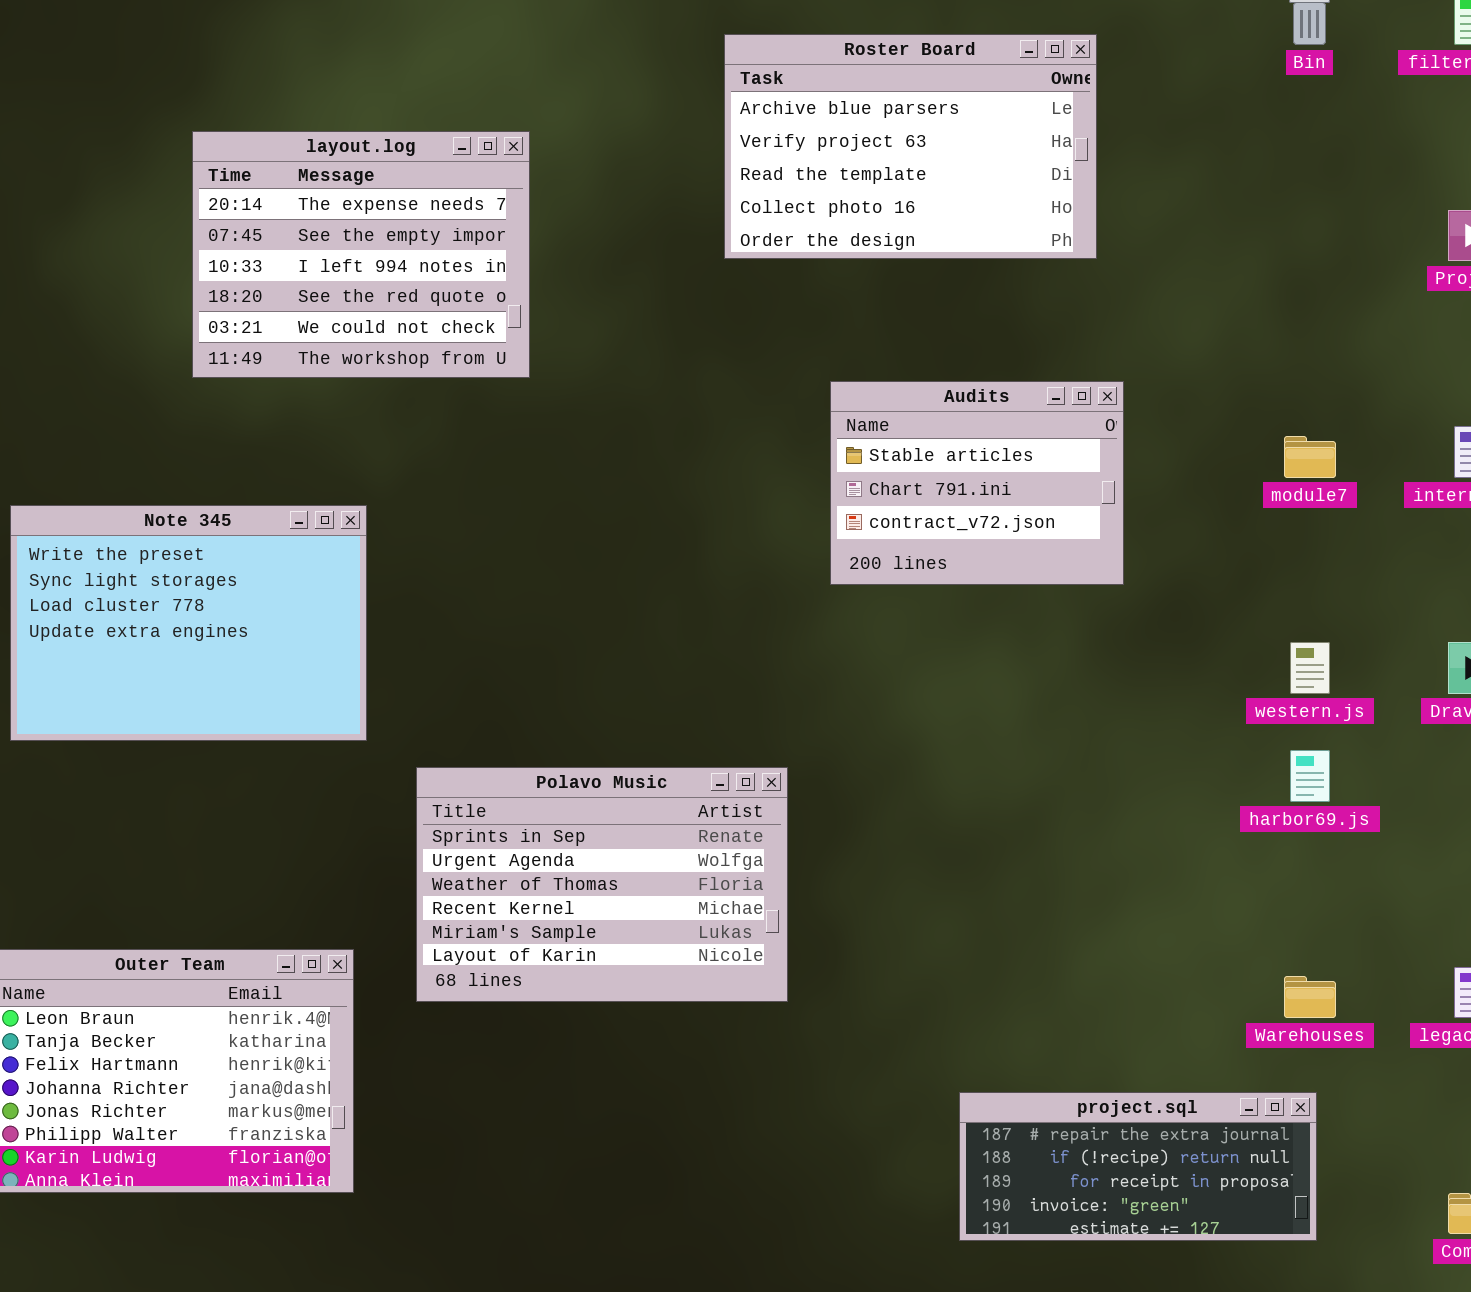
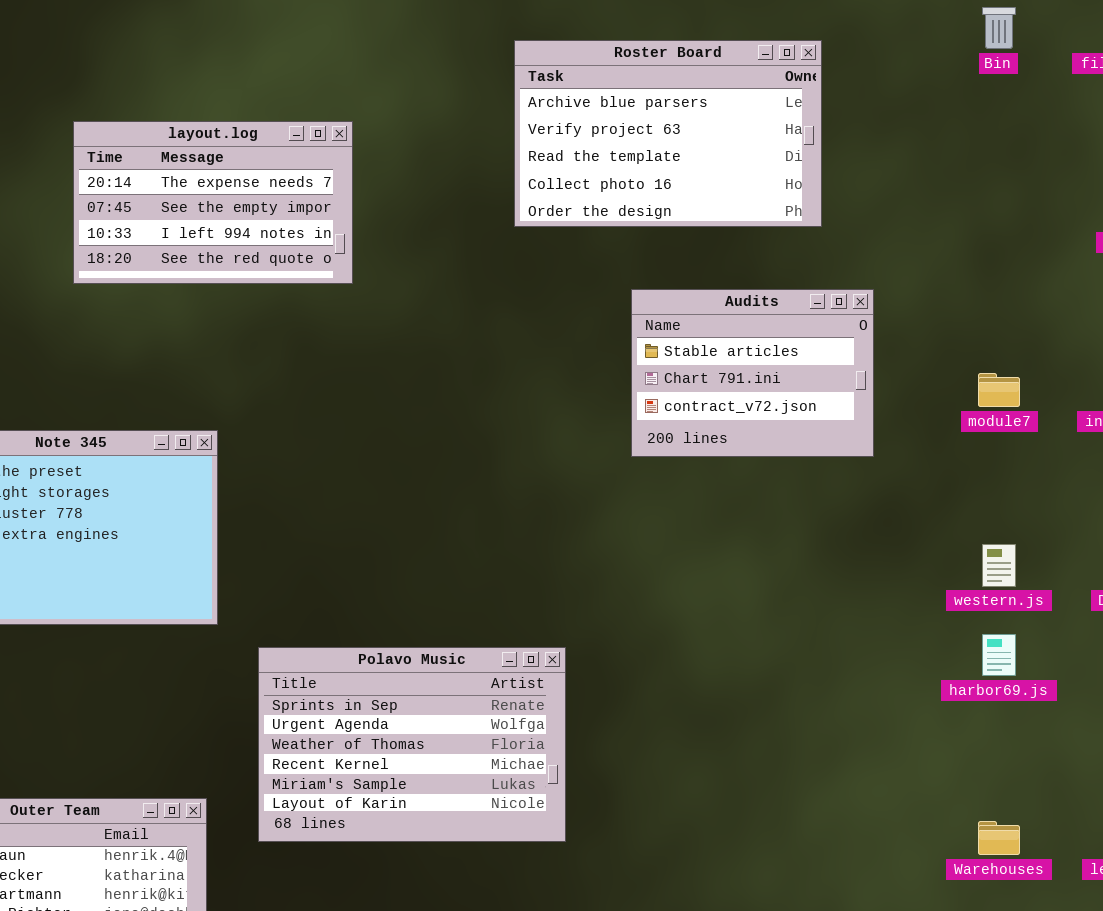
layout.log: [192,131,530,378] -> [73,121,353,284], resized
Audits: [830,381,1124,585] -> [631,289,874,457], moved

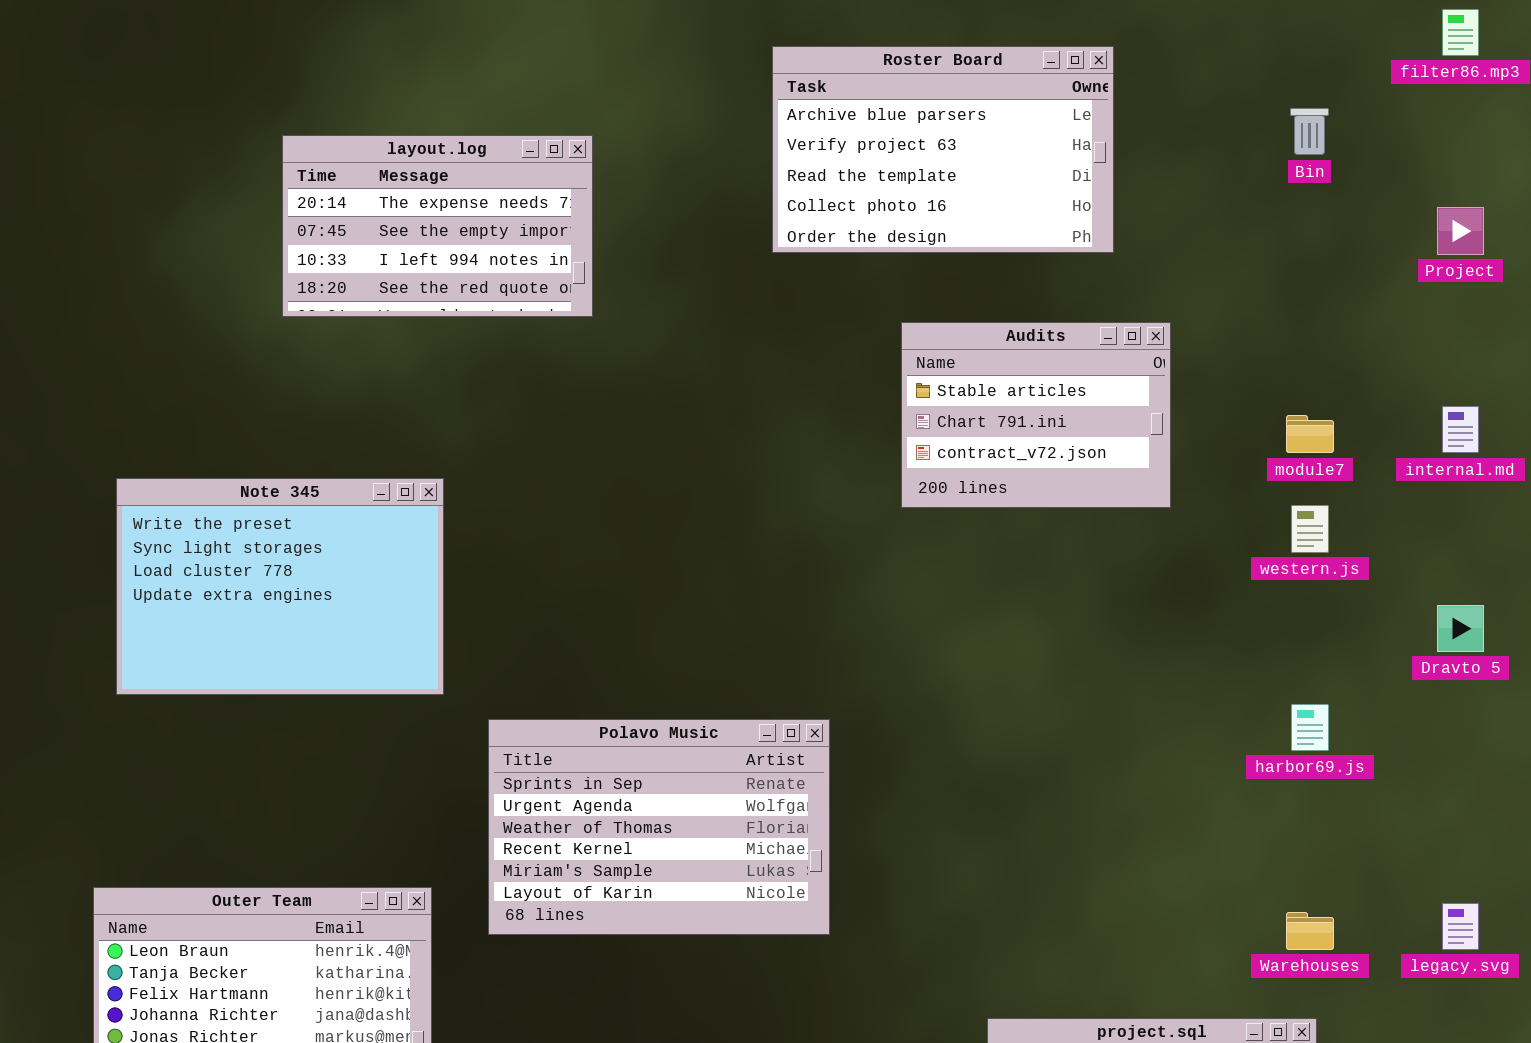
Bin: [982,7,1016,49] -> [1290,108,1329,155], moved
western.js: [982,544,1016,587] -> [1291,505,1329,553], moved

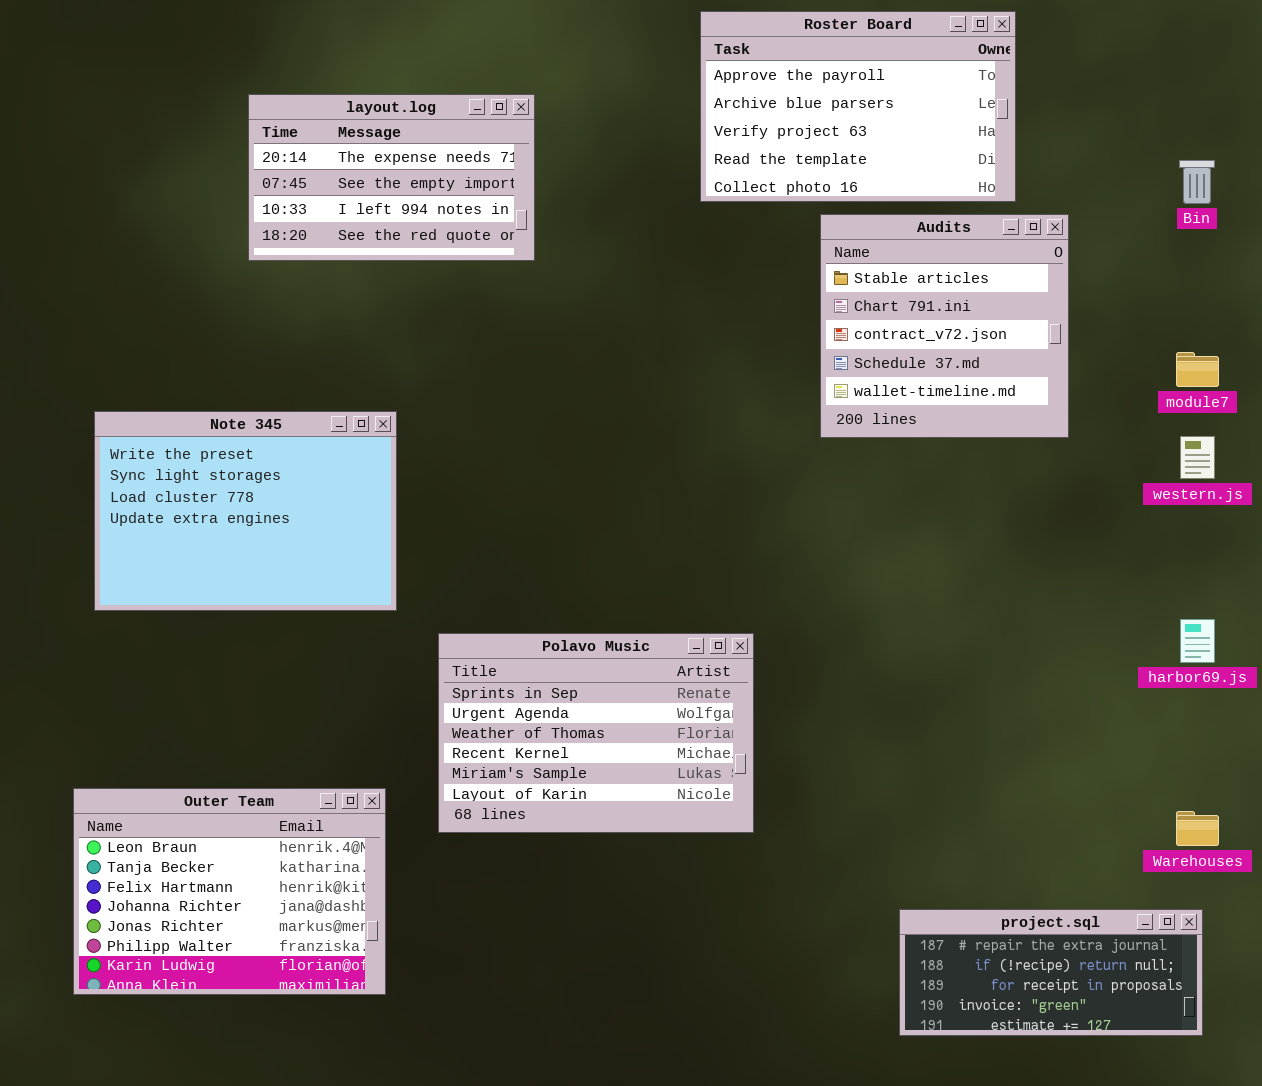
Roster Board: [772,46,1114,253] -> [700,11,1016,202], scrolled up 1 row
Bin: [1290,108,1329,155] -> [1179,160,1215,204], moved
Audits: [901,322,1171,508] -> [820,214,1069,438], resized

